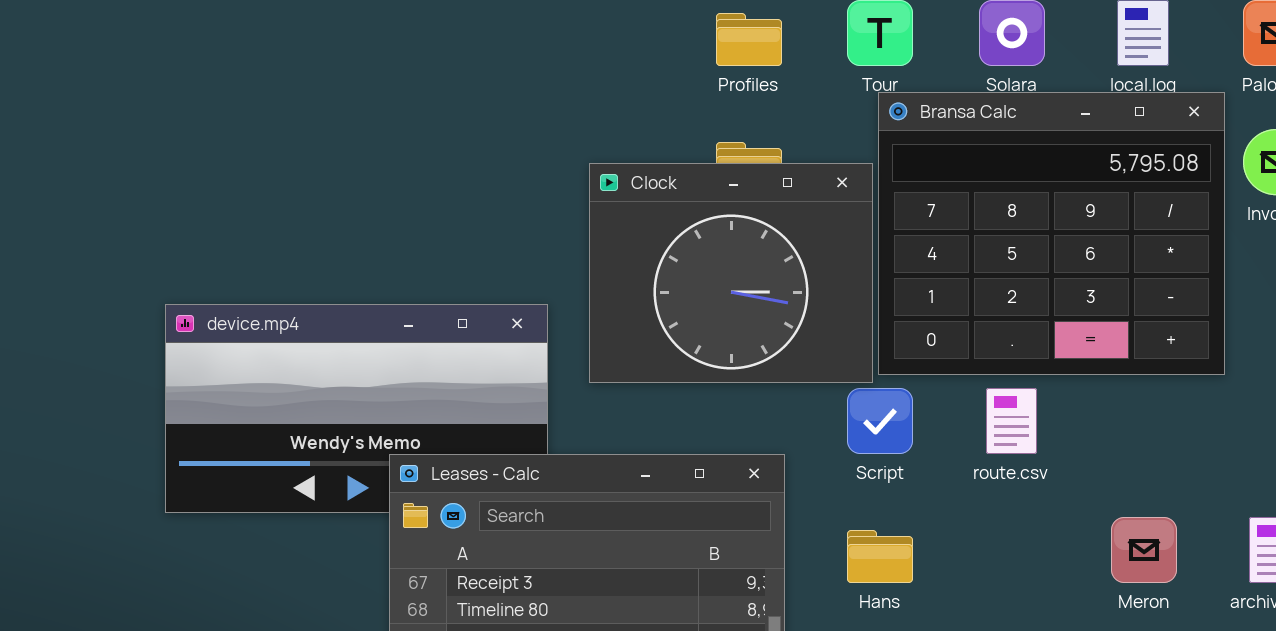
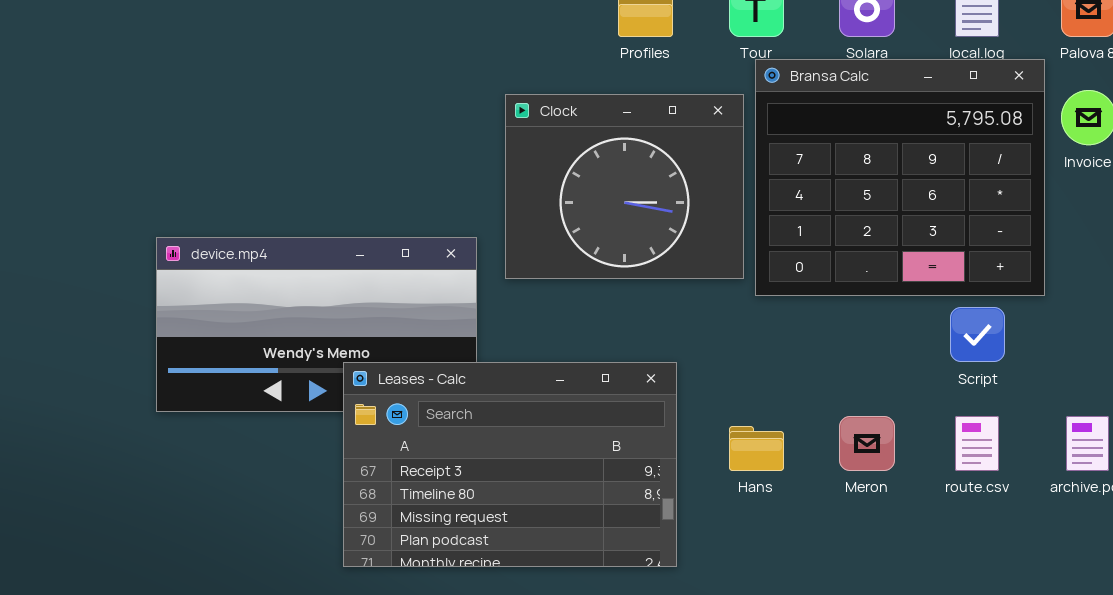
Clock: [589,163,873,383] -> [505,94,744,279], moved
Script: [847,388,913,454] -> [950,307,1005,362], moved
route.csv: [986,388,1037,454] -> [955,416,999,471], moved
Meron: [1111,517,1177,583] -> [839,416,895,471], moved

